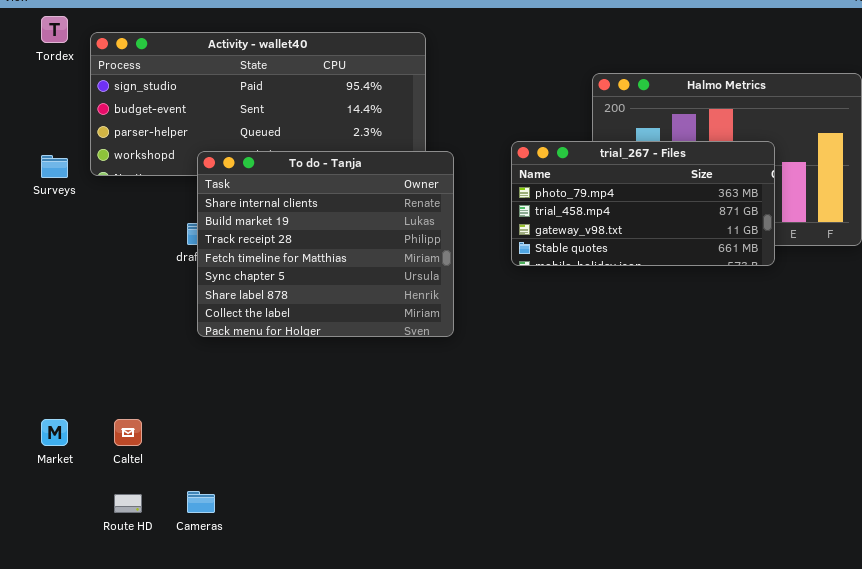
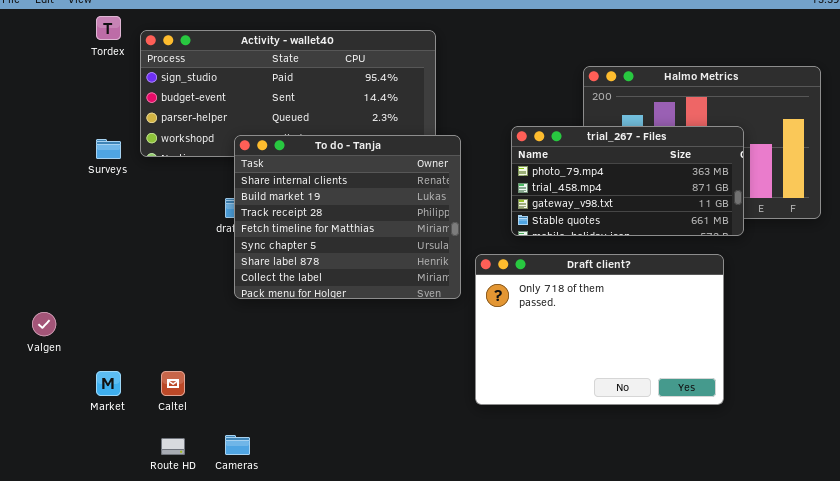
Draft client?: none -> [475,254,724,405], opened

